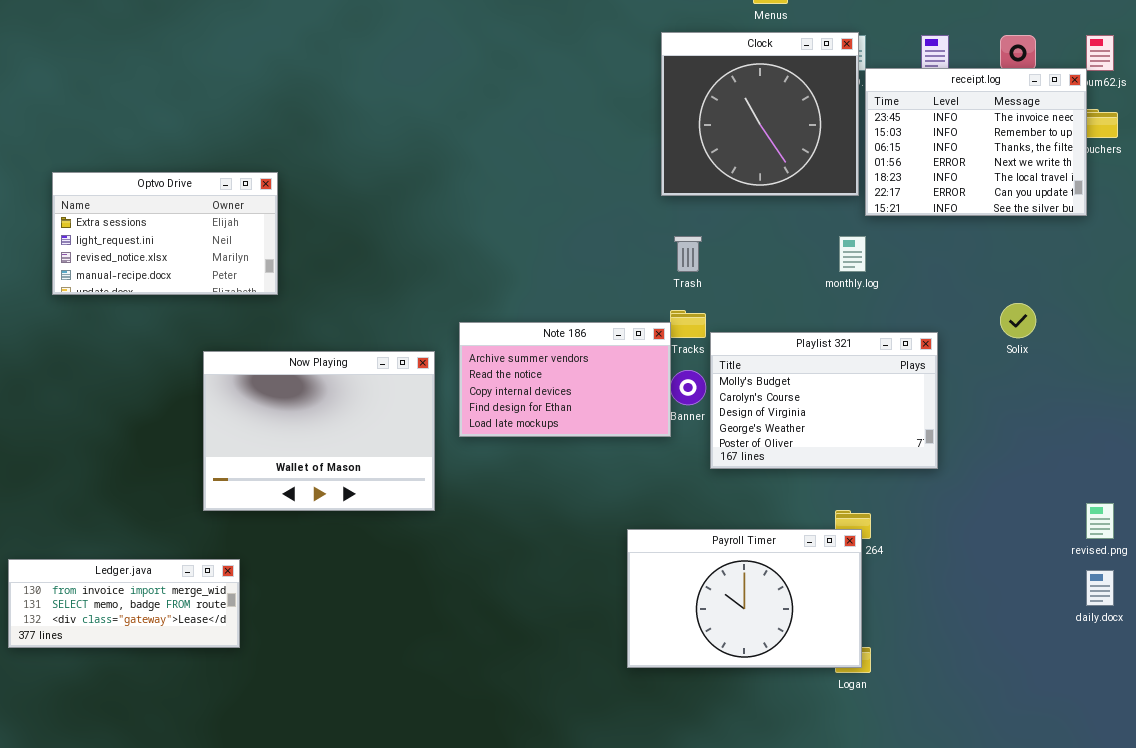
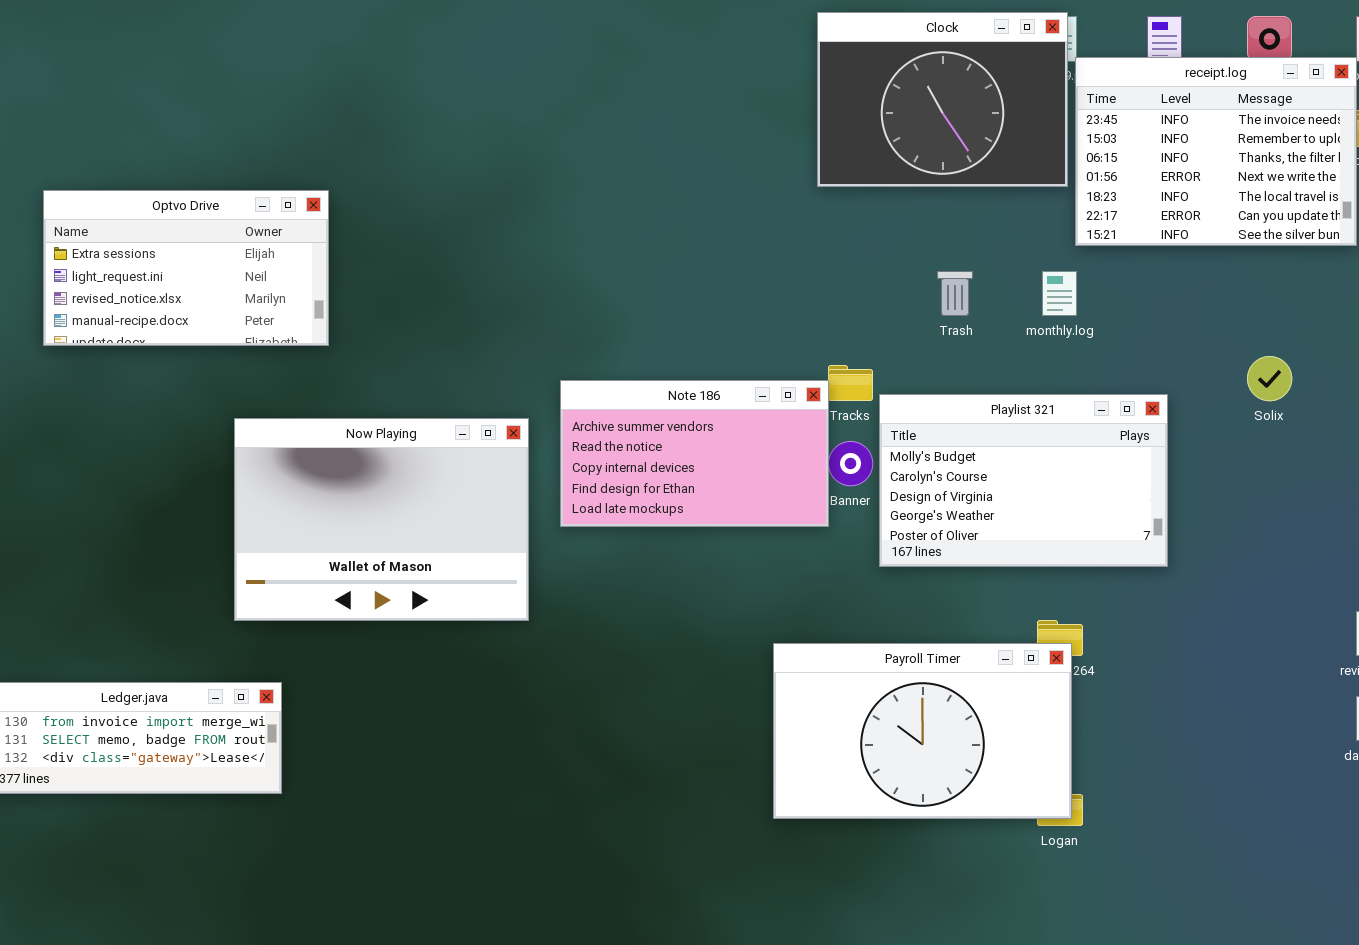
Clock: [661,32,859,196] -> [817,12,1068,187], resized
Trash: [674,236,702,272] -> [937,271,973,316], moved

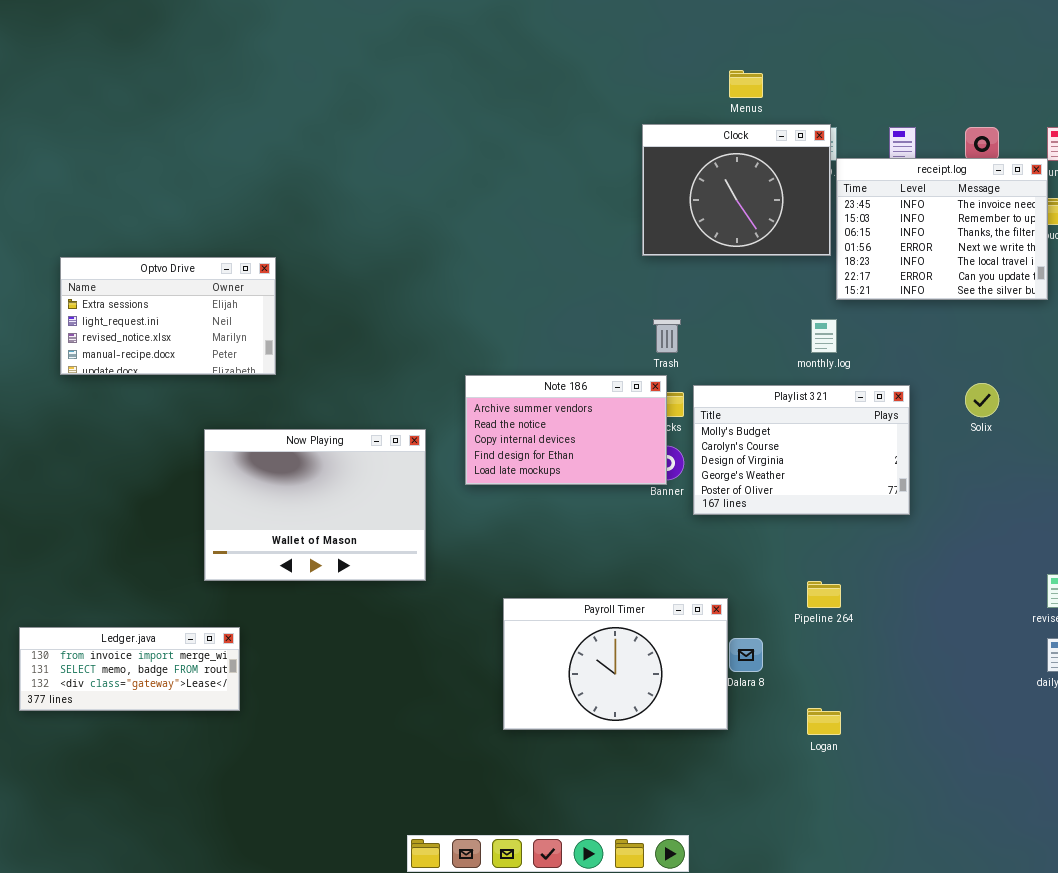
Trash: [937,271,973,316] -> [653,319,681,353], moved
Note 186: [560,380,829,527] -> [465,375,667,485], moved
Playlist 321: [879,394,1168,567] -> [693,385,910,515], moved
Payroll Timer: [773,643,1072,819] -> [503,598,728,730], moved

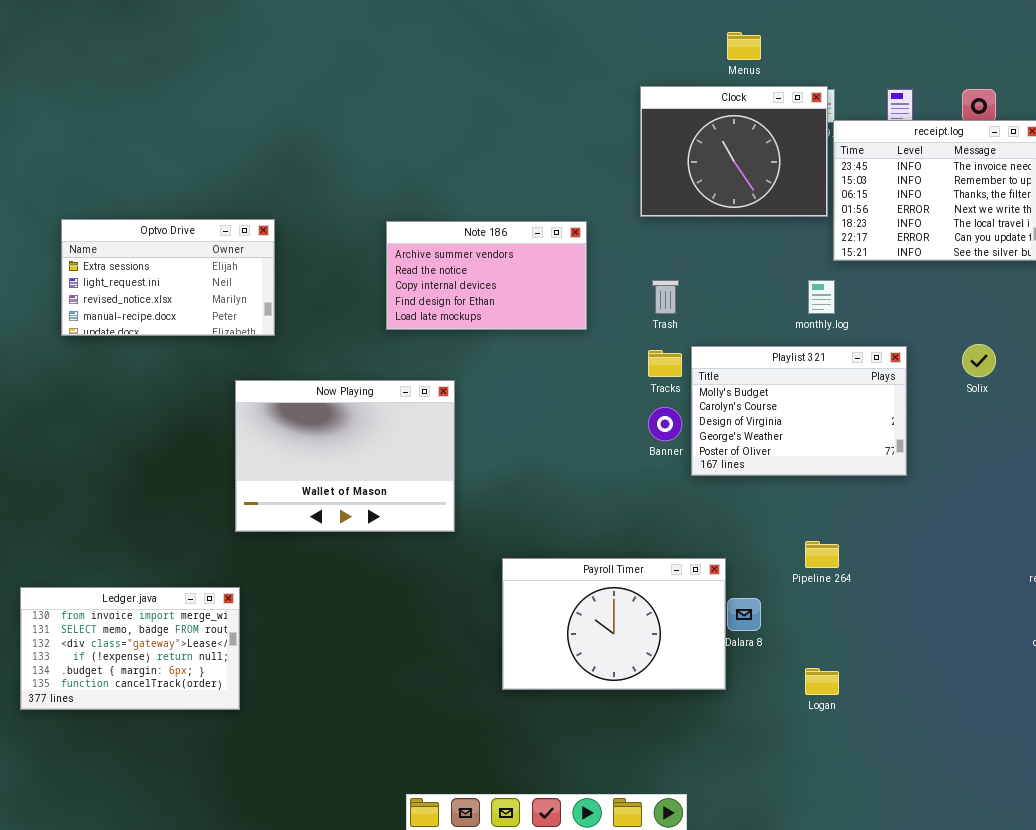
Note 186: [465,375,667,485] -> [386,221,587,330], moved
Now Playing: [204,429,426,581] -> [235,380,455,532], moved
Ledger.java: [19,627,240,711] -> [20,587,240,710], resized

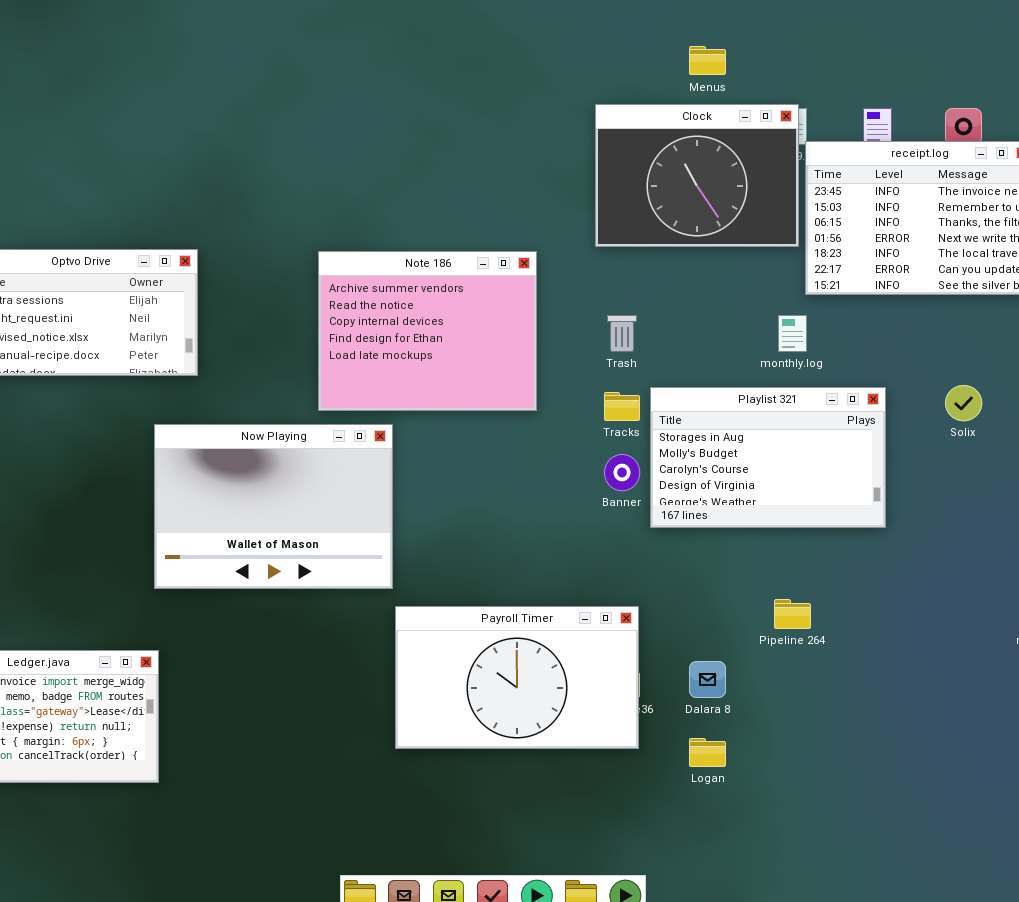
Note 186: [386,221,587,330] -> [318,251,537,411], resized
Playlist 321: [691,346,907,476] -> [650,387,886,528], scrolled up 1 row
Payroll Timer: [502,558,726,690] -> [395,606,639,749], moved
Logan: [805,668,839,695] -> [689,738,726,767], moved

